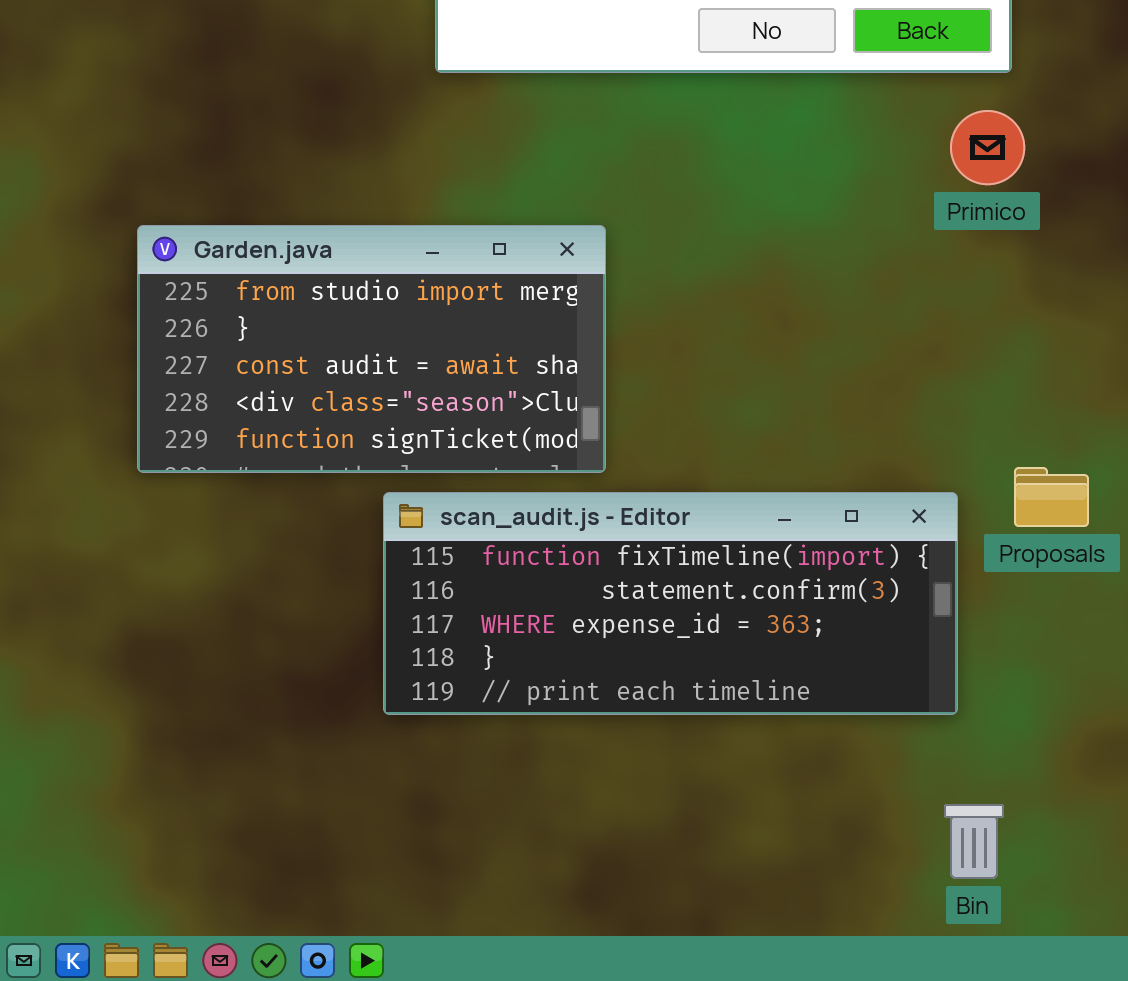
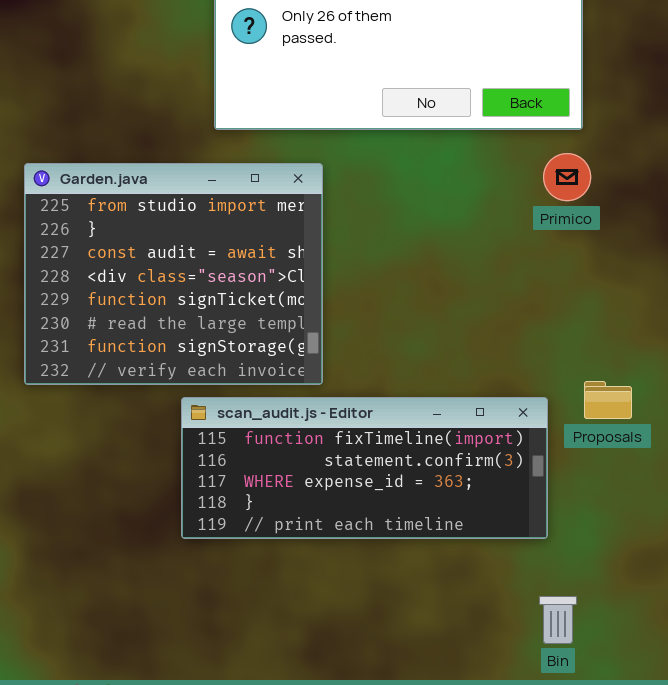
Garden.java: [137,225,606,473] -> [24,163,323,385], resized

